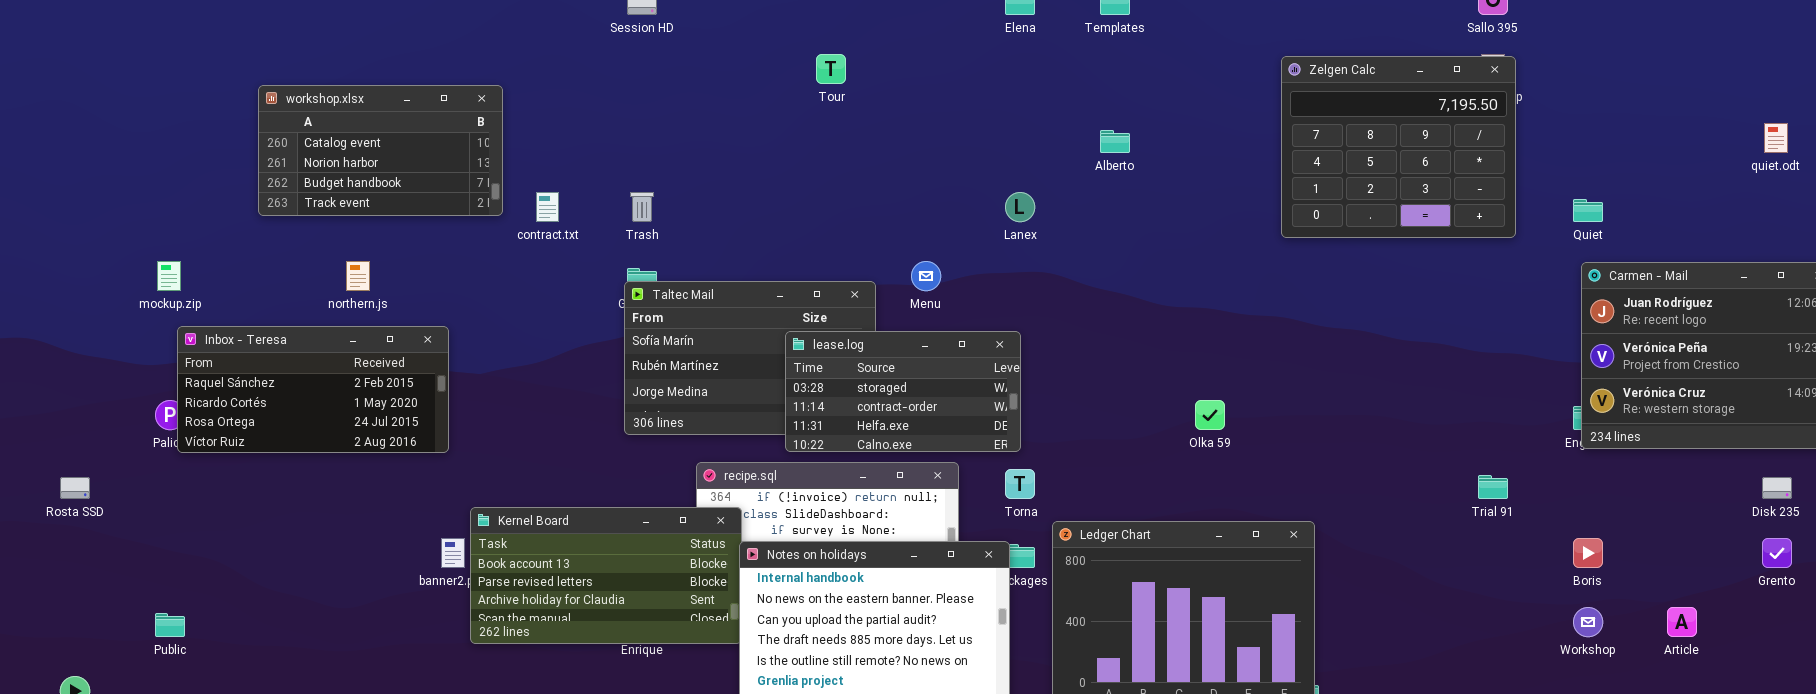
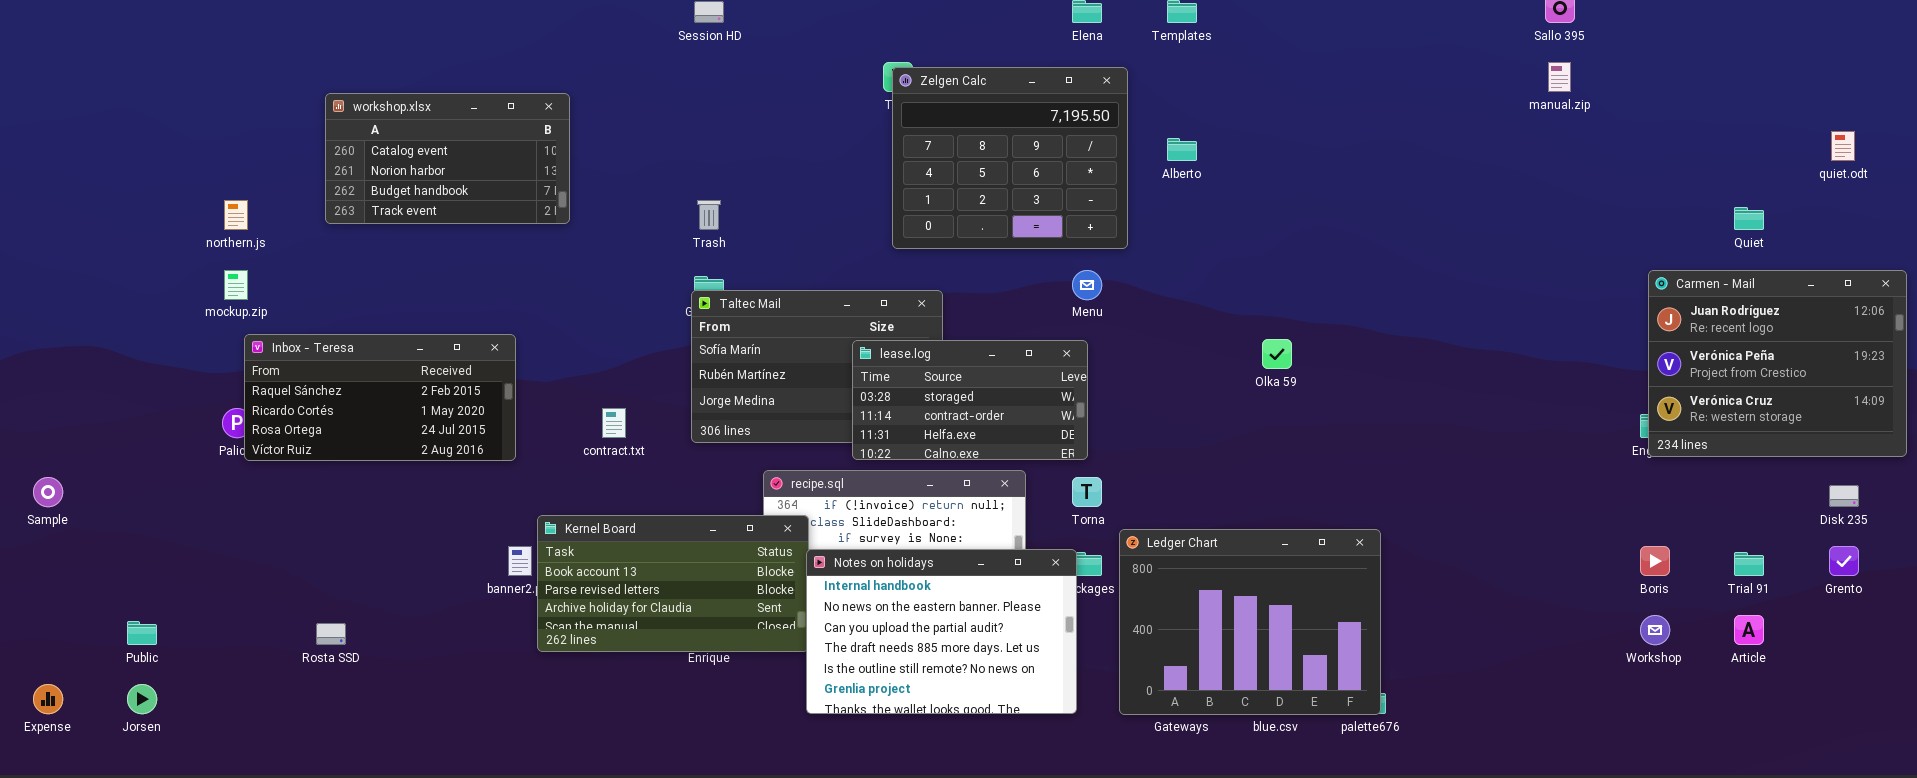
Zelgen Calc: [1281,56,1516,238] -> [892,67,1128,249], moved
contract.txt: [536,192,559,222] -> [602,408,626,438], moved
Quiet: [1573,199,1603,222] -> [1734,207,1764,230], moved
northern.js: [346,261,370,291] -> [224,200,248,230], moved
Menu: [911,261,941,291] -> [1072,270,1102,300], moved
Olka 59: [1195,400,1225,430] -> [1262,339,1292,369], moved
Trial 91: [1478,475,1508,499] -> [1734,552,1764,576], moved
Rosta SSD: [60,477,90,499] -> [316,623,346,645], moved
Public: [155,613,185,637] -> [127,621,157,645], moved

